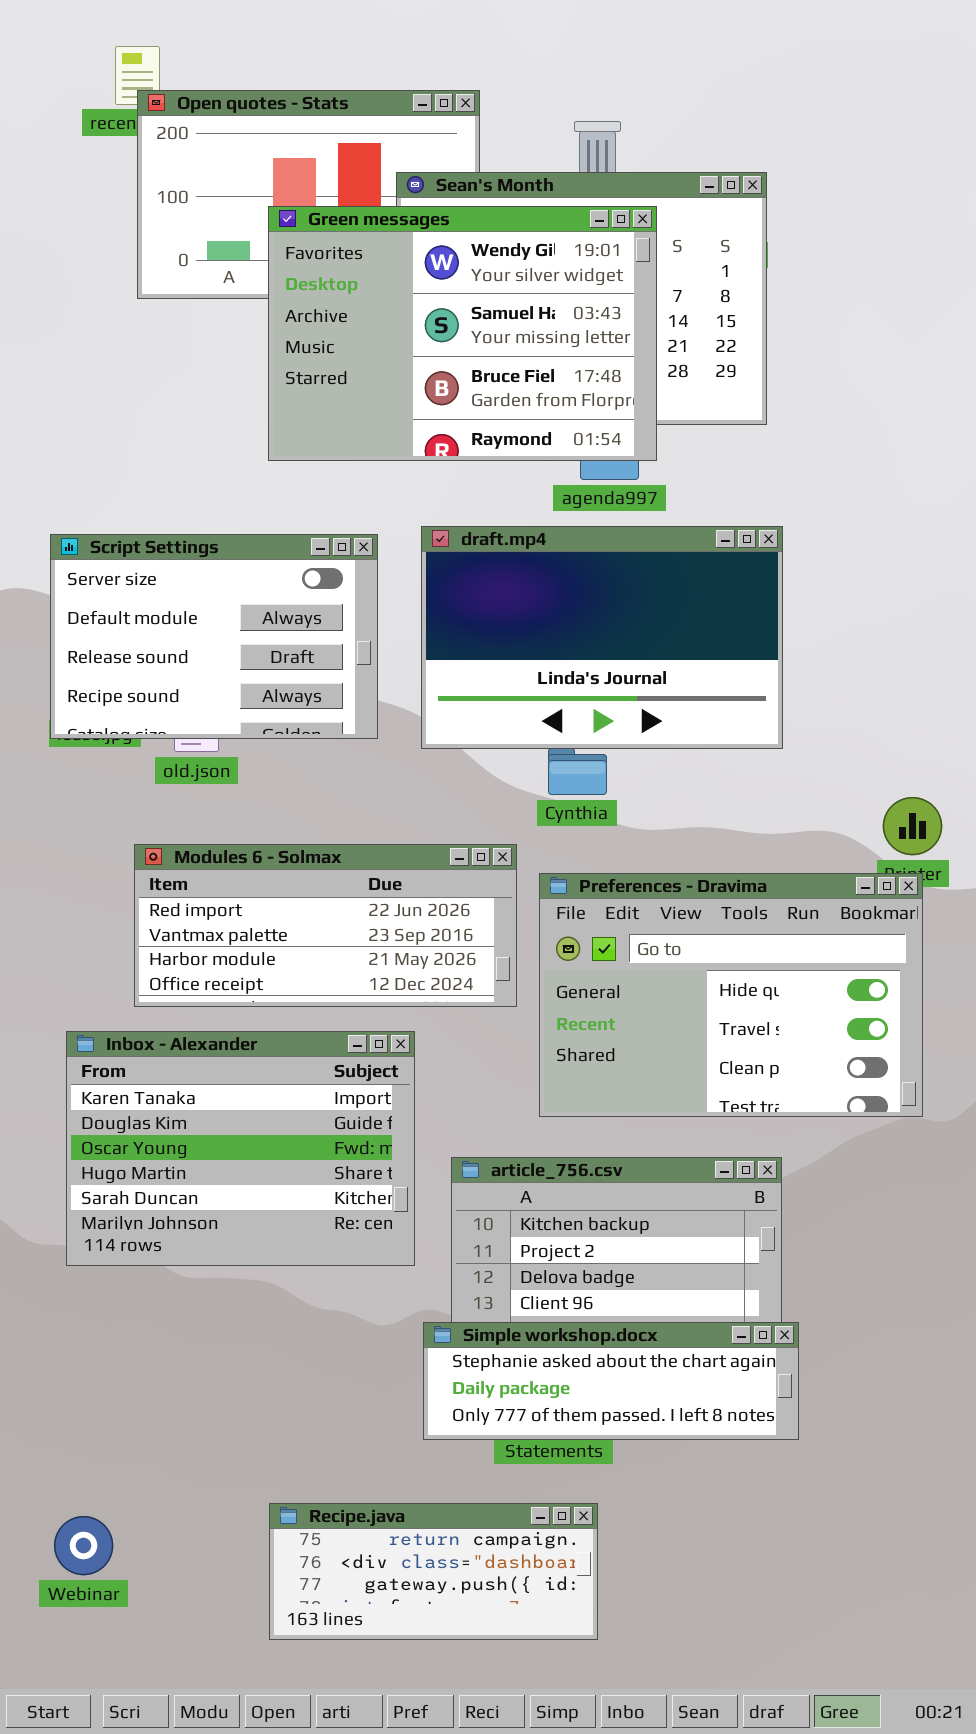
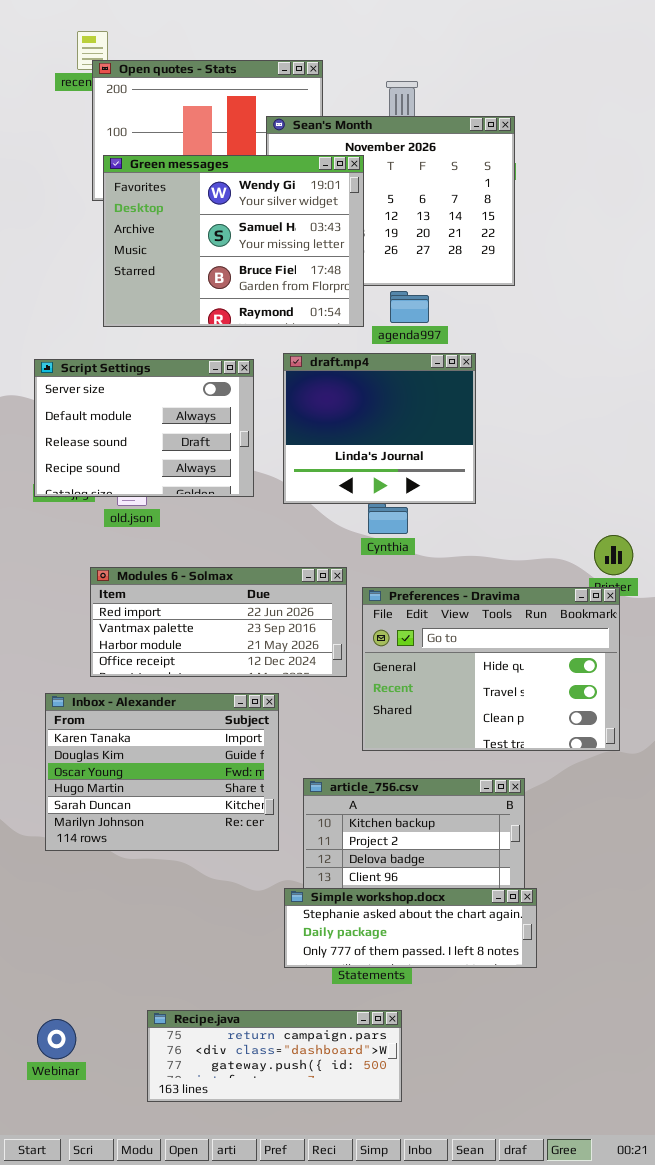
Green messages: [268,206,657,461] -> [103,155,364,327], moved
draft.mp4: [421,526,783,749] -> [283,353,476,504], resized
Recipe.java: [269,1503,598,1640] -> [147,1010,402,1102], resized

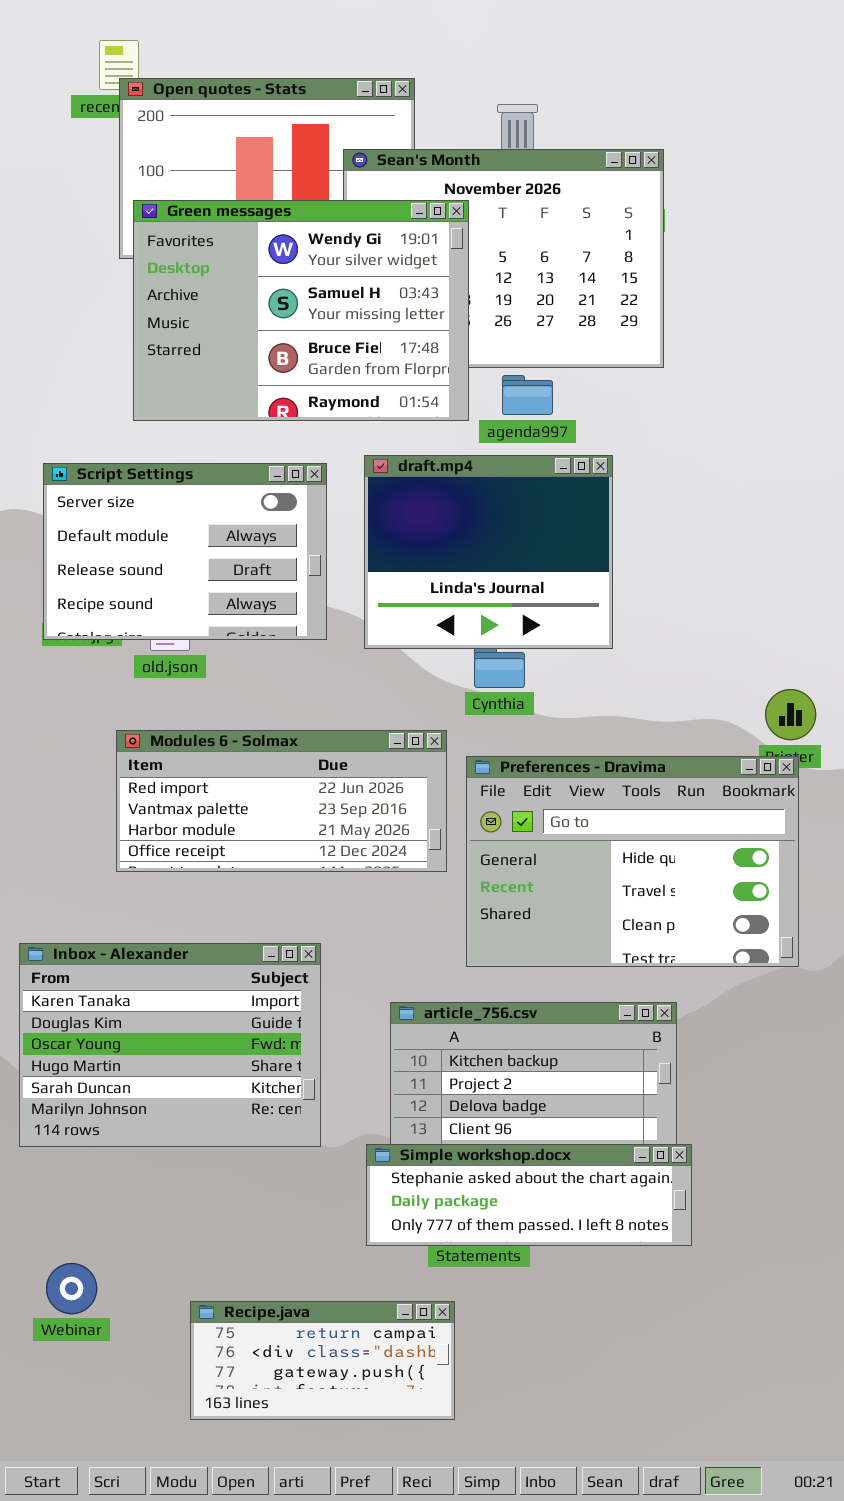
Inbox - Alexander: [45,693,279,851] -> [19,943,321,1147], moved
Recipe.java: [147,1010,402,1102] -> [190,1301,455,1420], resized
Webinar: [37,1019,76,1059] -> [46,1263,97,1314], moved

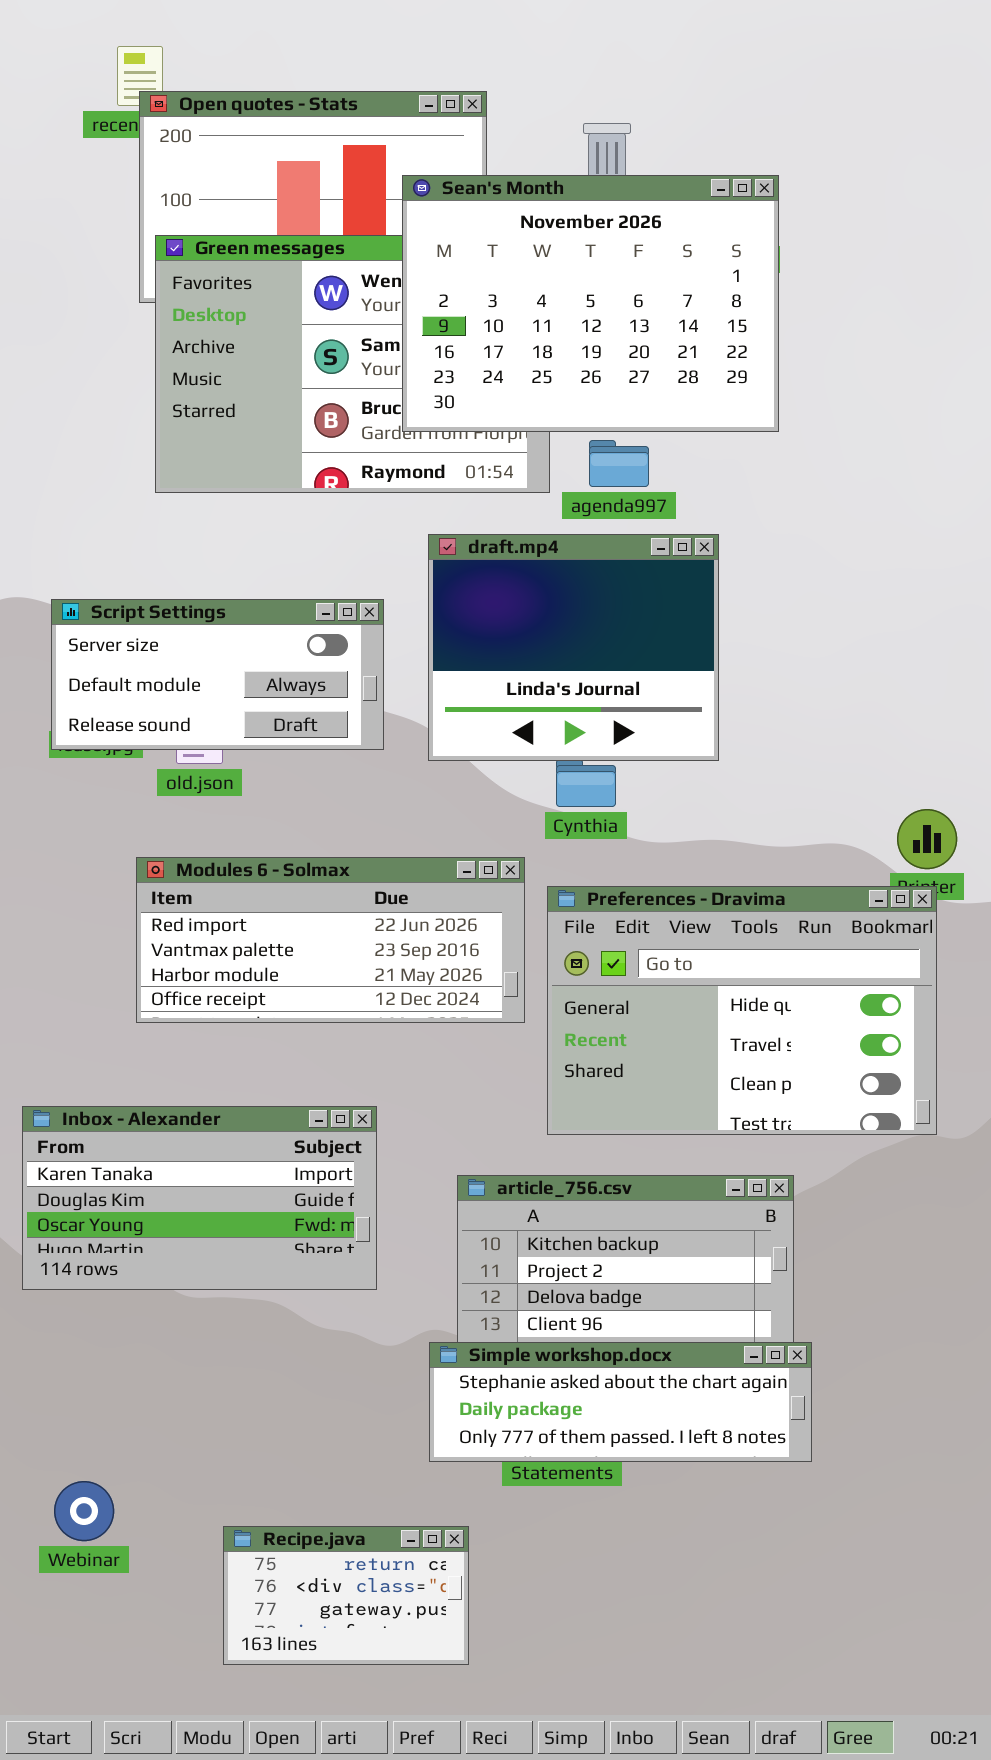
Sean's Month: [343,149,664,368] -> [402,175,779,432], raised
Script Settings: [43,463,327,640] -> [51,599,384,750], resized
Inbox - Alexander: [19,943,321,1147] -> [22,1106,377,1290], resized
Recipe.java: [190,1301,455,1420] -> [223,1526,469,1665], resized

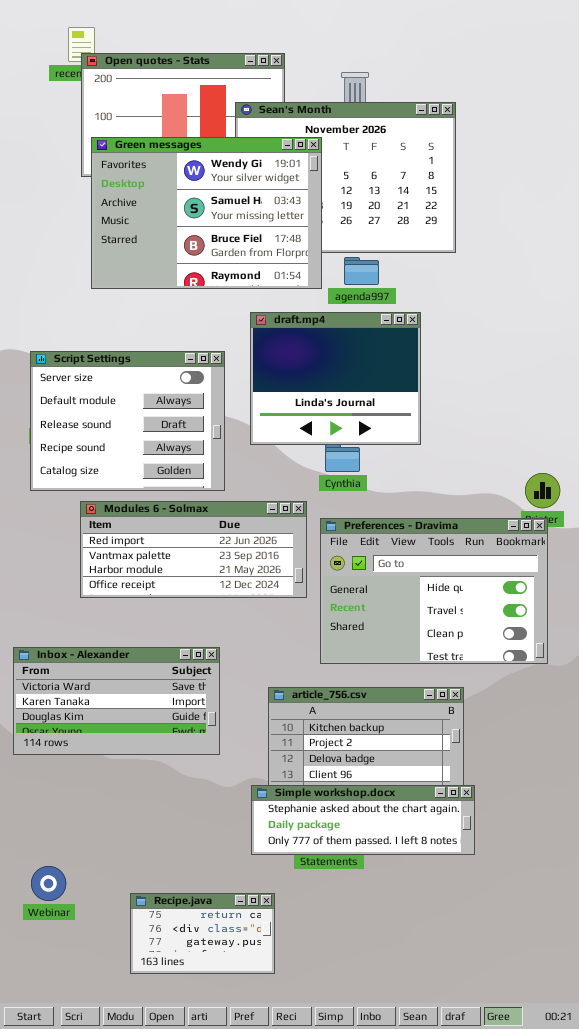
Green messages: [155,235,550,493] -> [91,137,322,289], raised
Script Settings: [51,599,384,750] -> [30,351,225,491], resized
Inbox - Alexander: [22,1106,377,1290] -> [13,647,220,755], scrolled up 1 row

